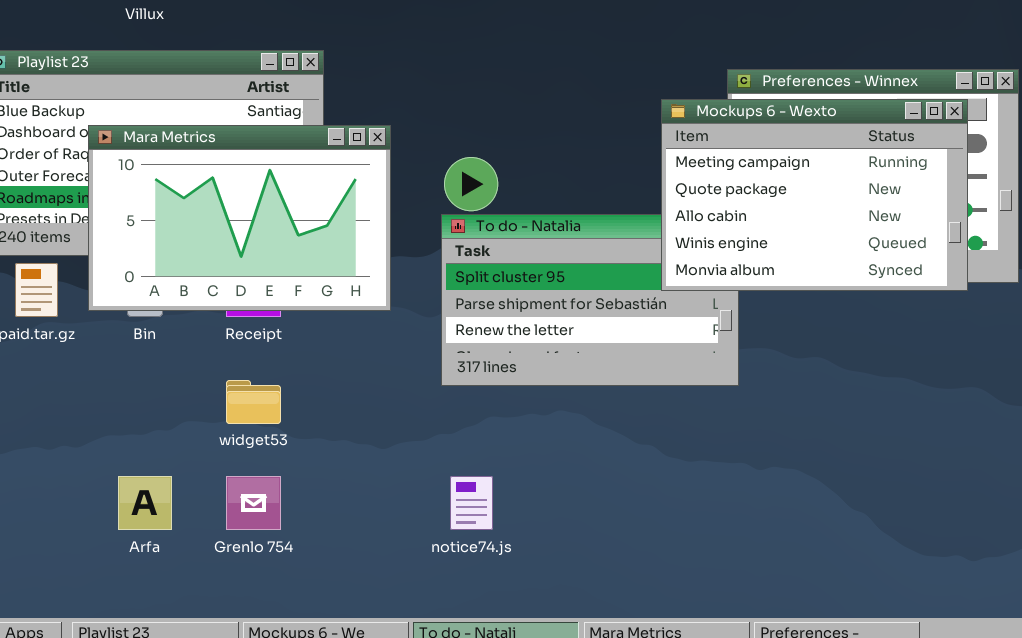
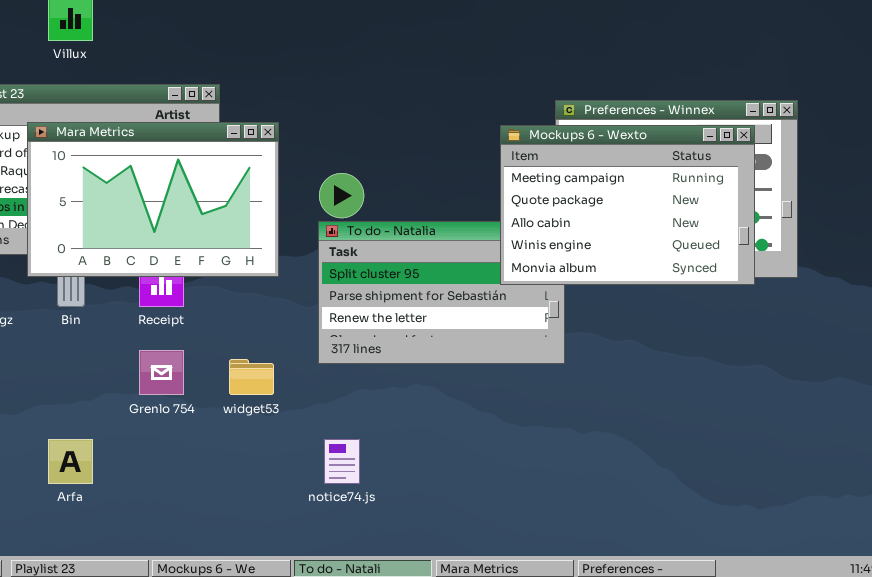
Mara Metrics: [88,125,391,311] -> [27,122,279,277], moved
widget53: [226,380,281,424] -> [229,359,274,395], moved
Grenlo 754: [226,476,281,530] -> [139,350,184,395], moved

